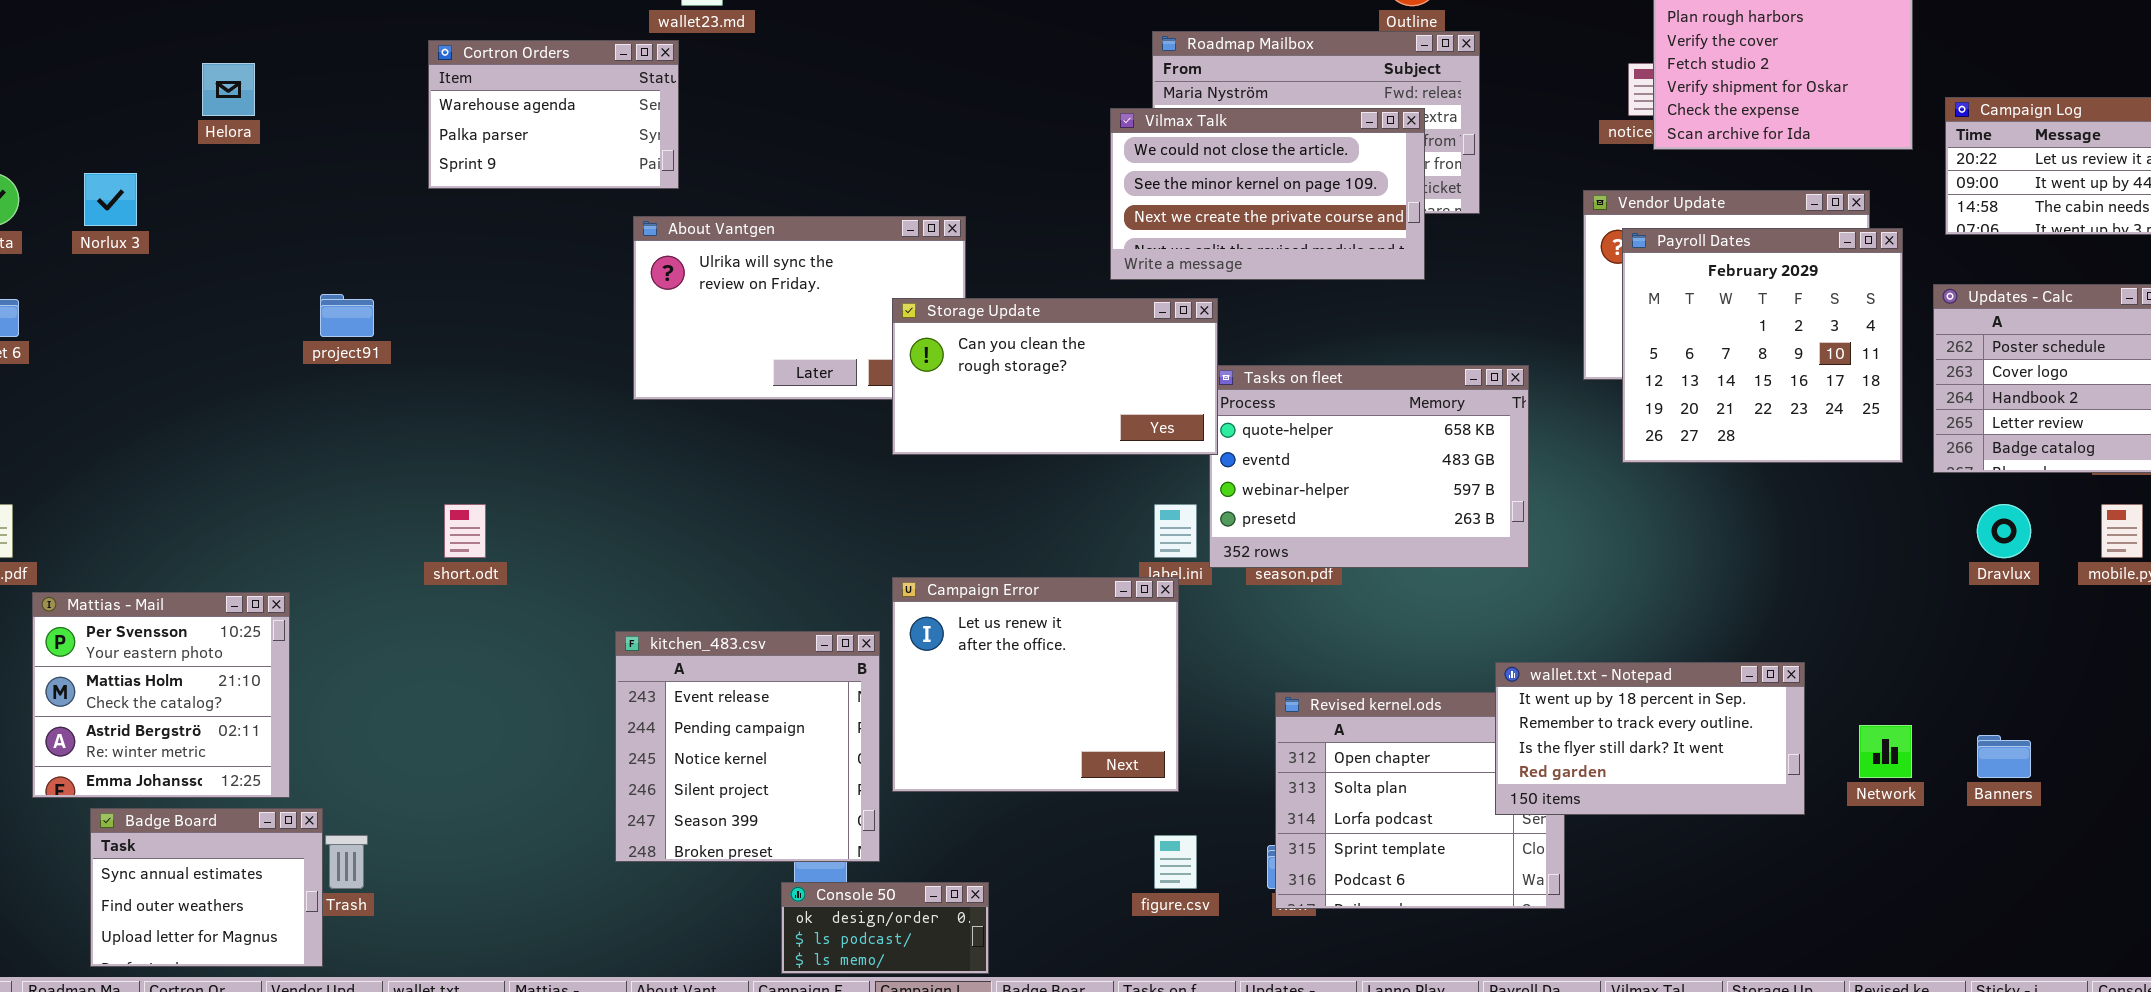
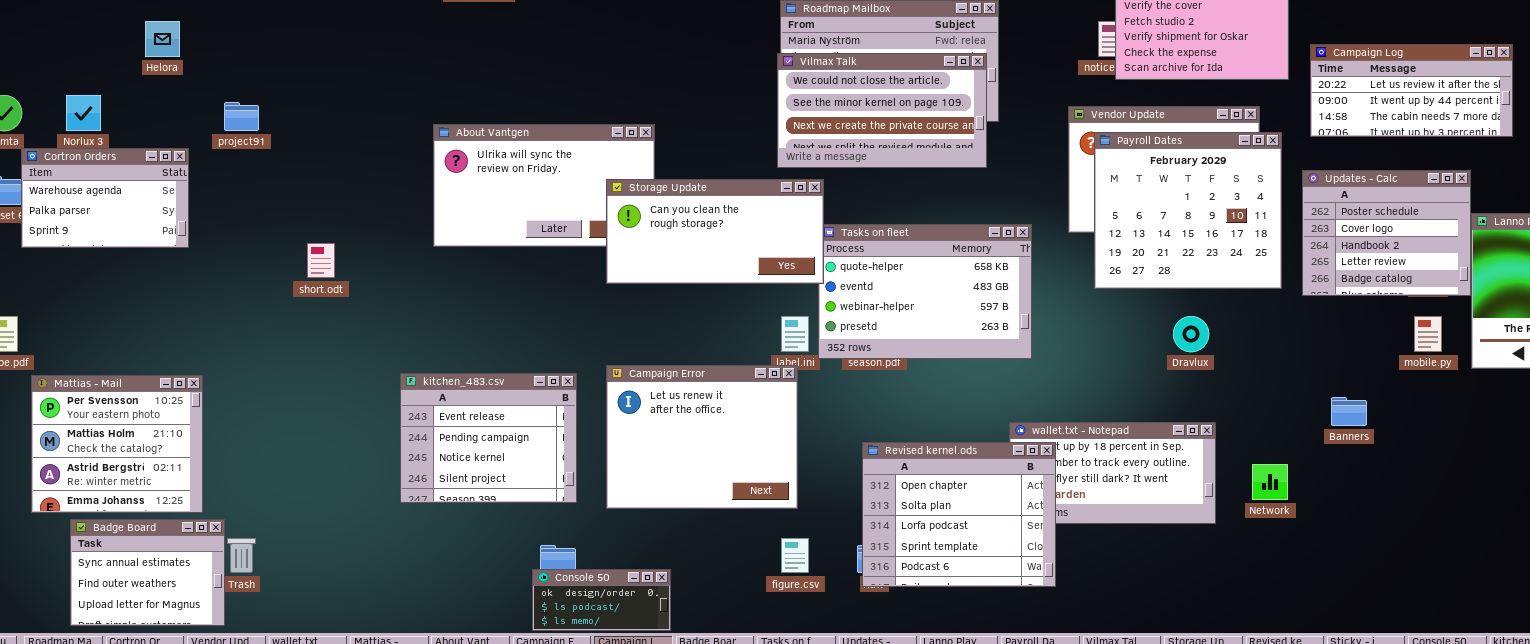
Cortron Orders: [428,40,679,189] -> [21,148,189,248], moved
Vilmax Talk: [1110,108,1425,280] -> [777,53,987,168], moved
project91: [320,294,374,337] -> [224,102,259,131], moved
short.odt: [444,504,486,558] -> [307,243,335,278], moved
Dravlux: [1977,504,2031,558] -> [1173,316,1209,352], moved
kitchen_483.csv: [615,631,880,862] -> [400,373,577,503], moved, resized
Revised kernel.ods: [1275,692,1565,909] -> [862,442,1056,587], raised
Banners: [1977,735,2031,778] -> [1331,397,1367,426], moved

